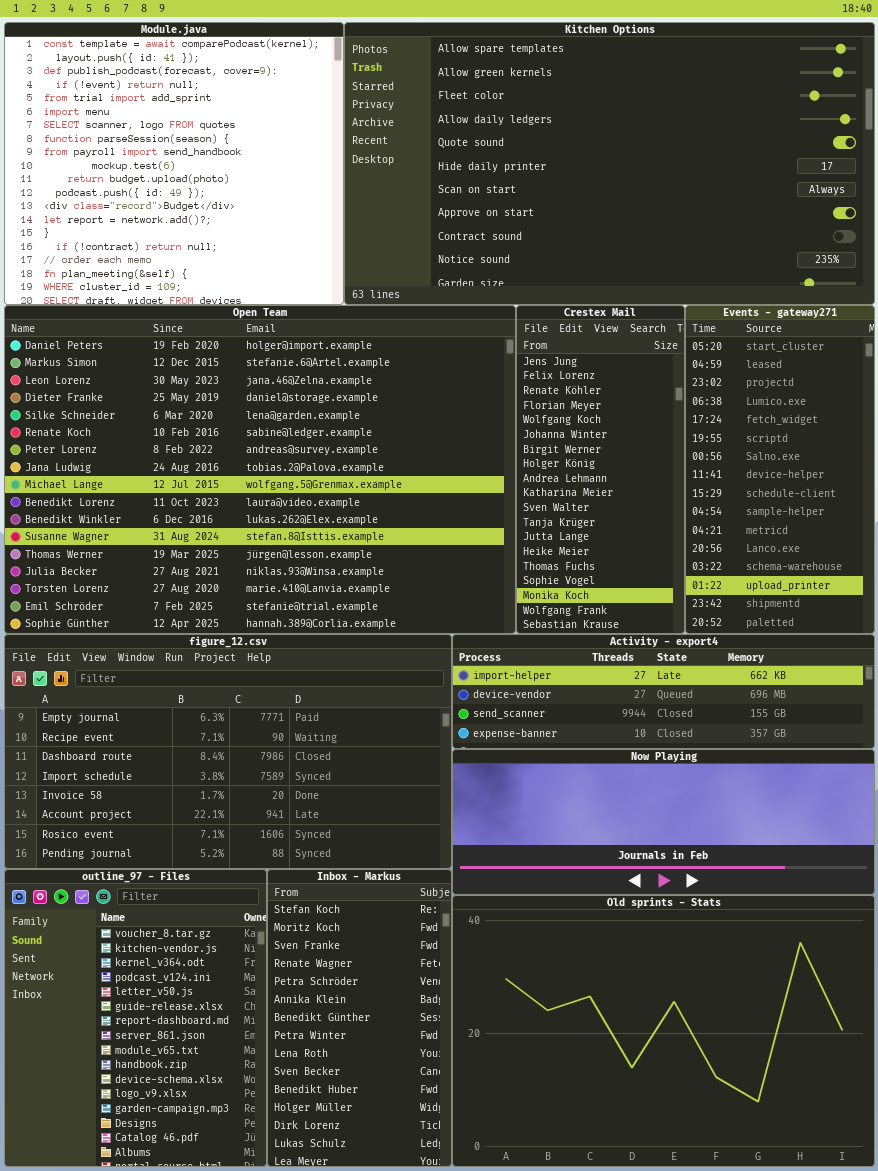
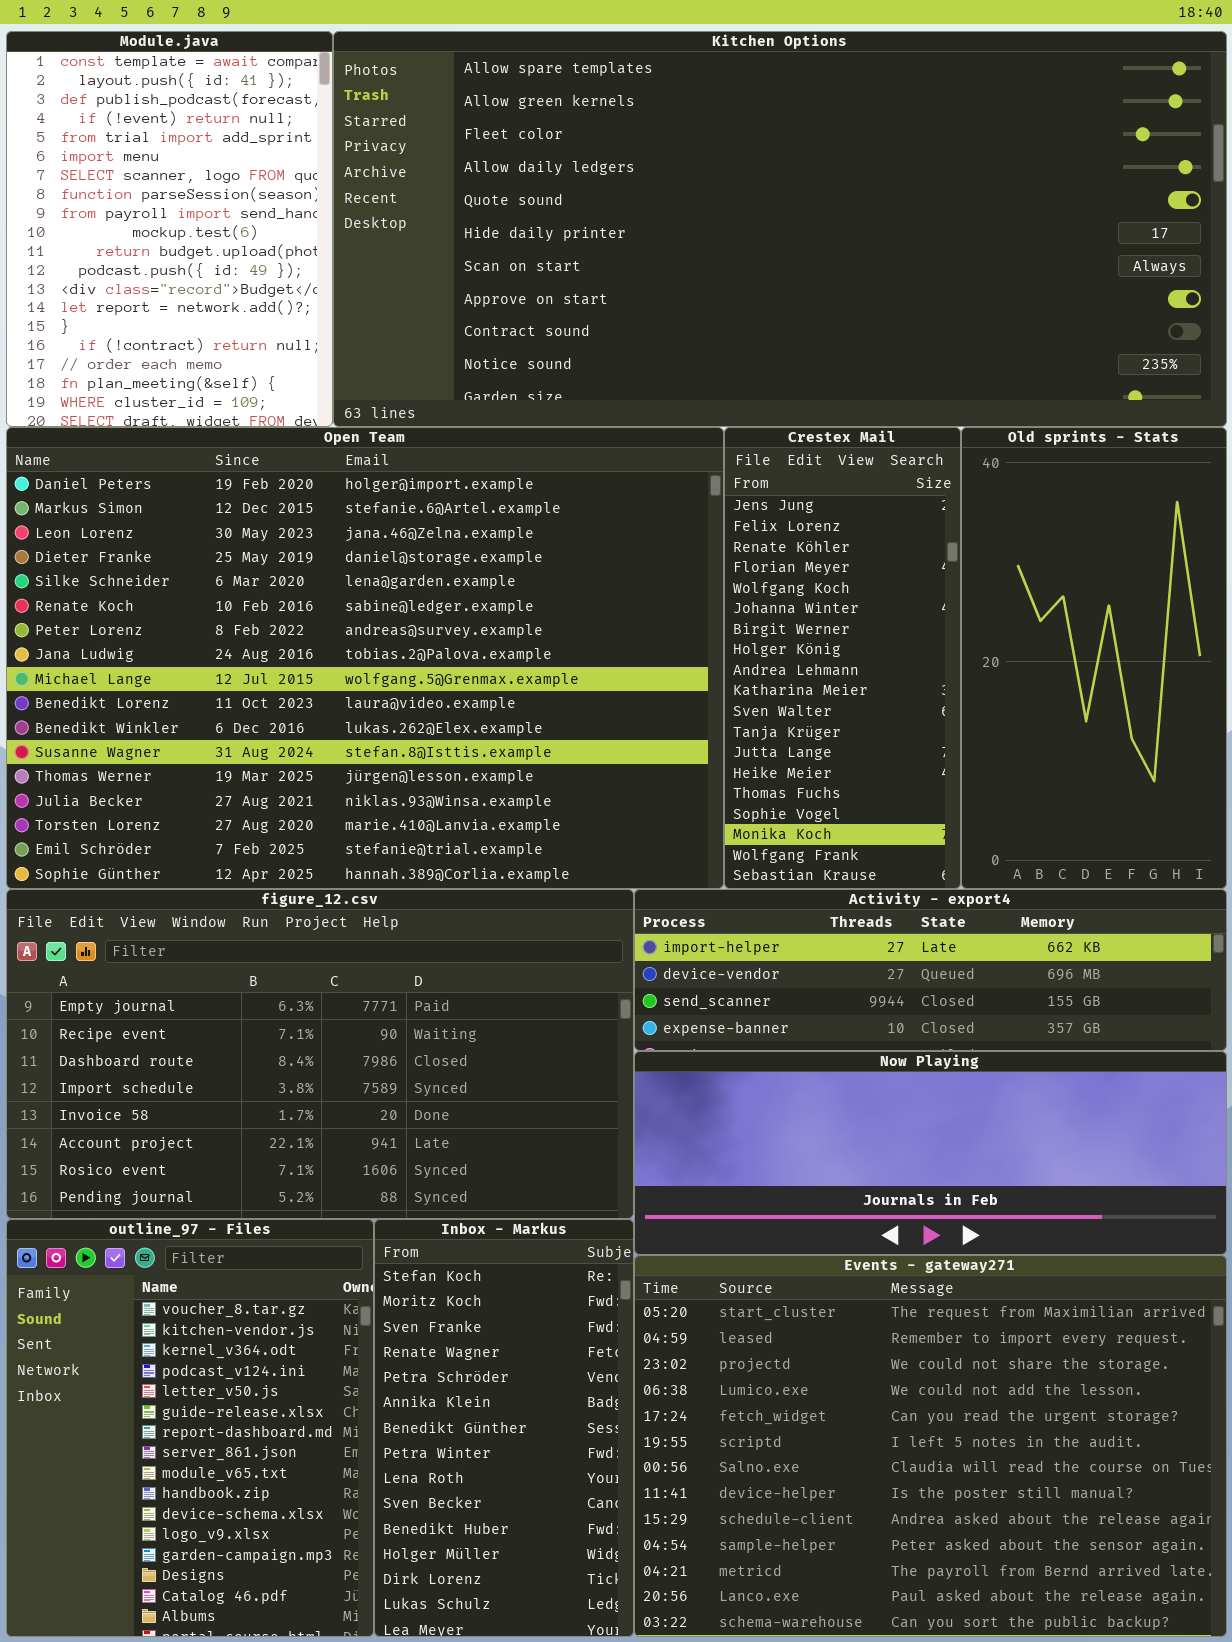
Module.java: [4,22,344,305] -> [6,31,333,427], resized
Kitchen Options: [344,22,875,305] -> [333,31,1227,427], resized
Events - gateway271: [685,305,875,634] -> [634,1255,1227,1637], moved, resized
Old sprints - Stats: [452,895,875,1167] -> [961,427,1227,889], moved, resized

